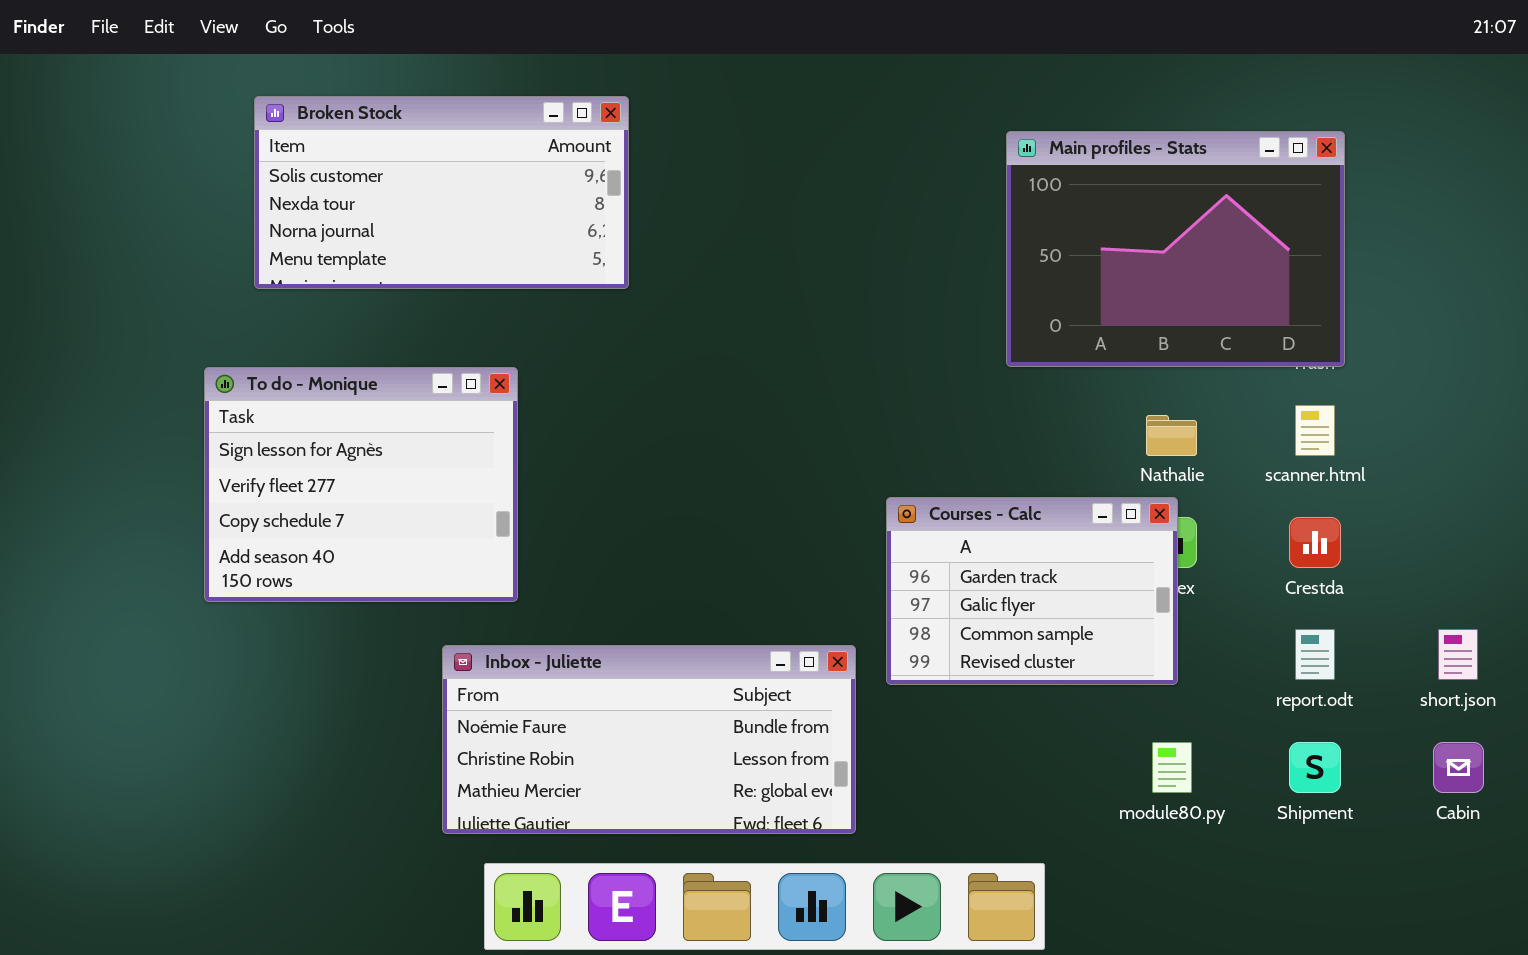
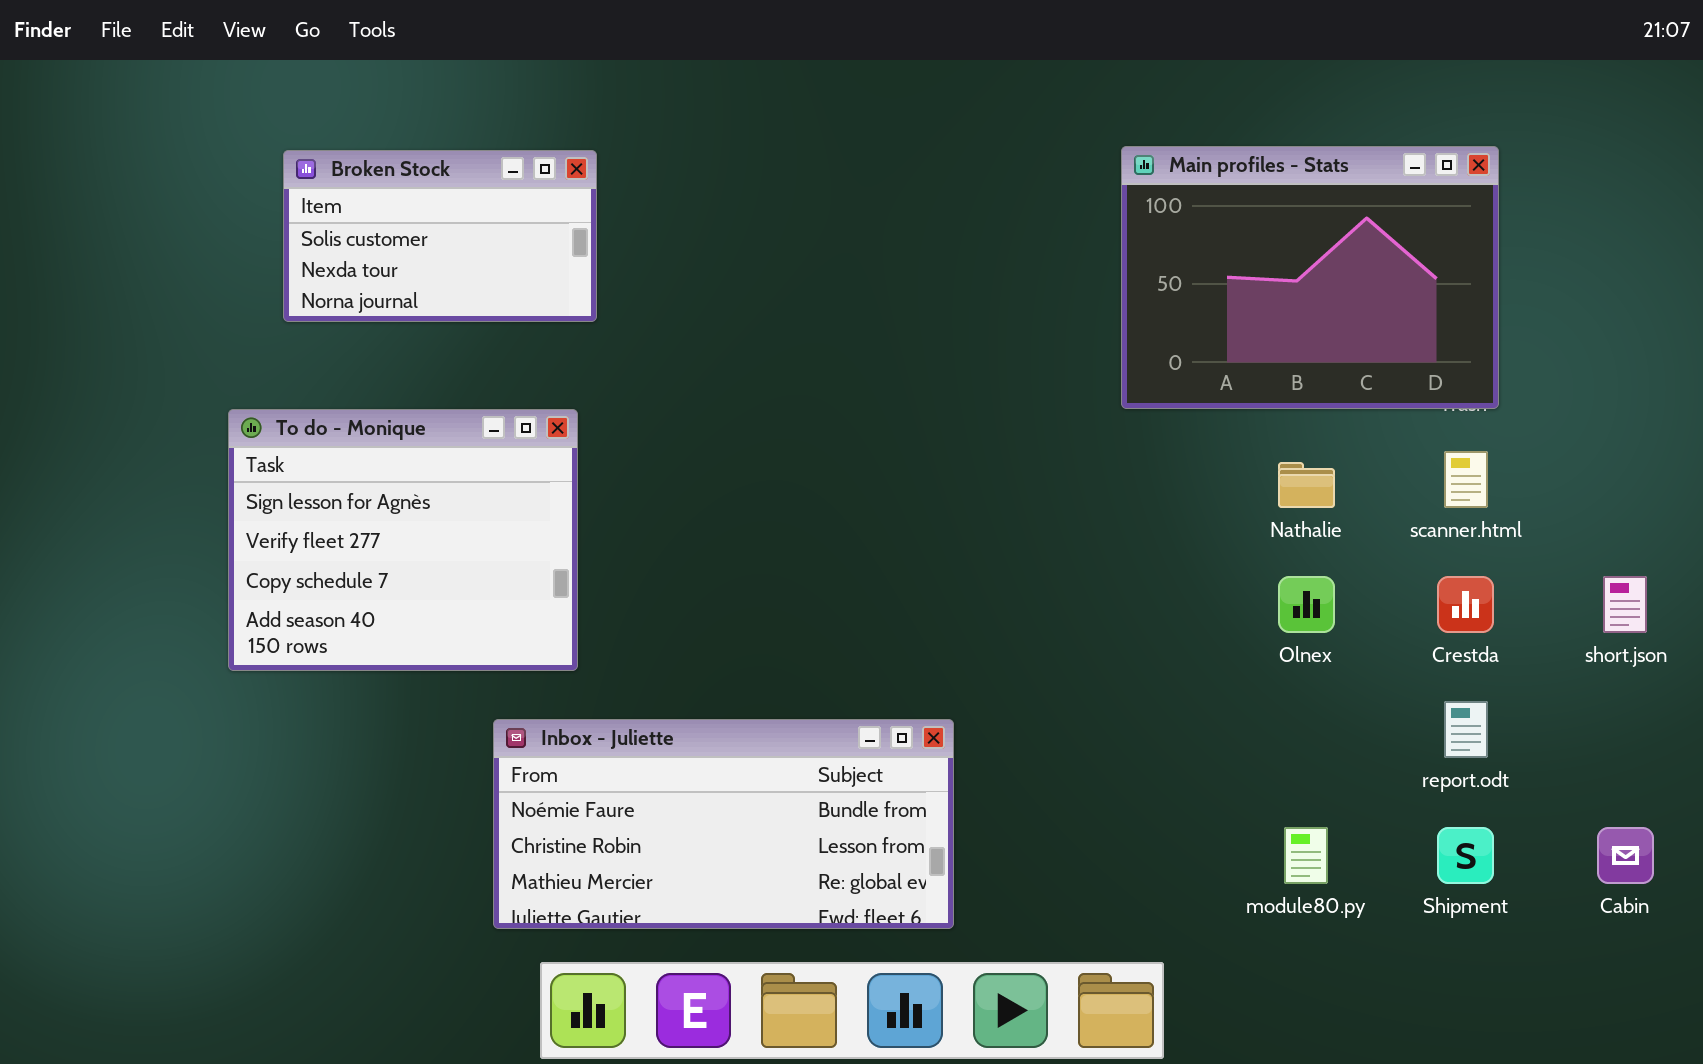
Broken Stock: [254,96,629,289] -> [283,150,597,322], resized
Courses - Calc: [886,497,1178,685] -> none, closed
short.json: [1438,629,1478,680] -> [1603,576,1647,633], moved

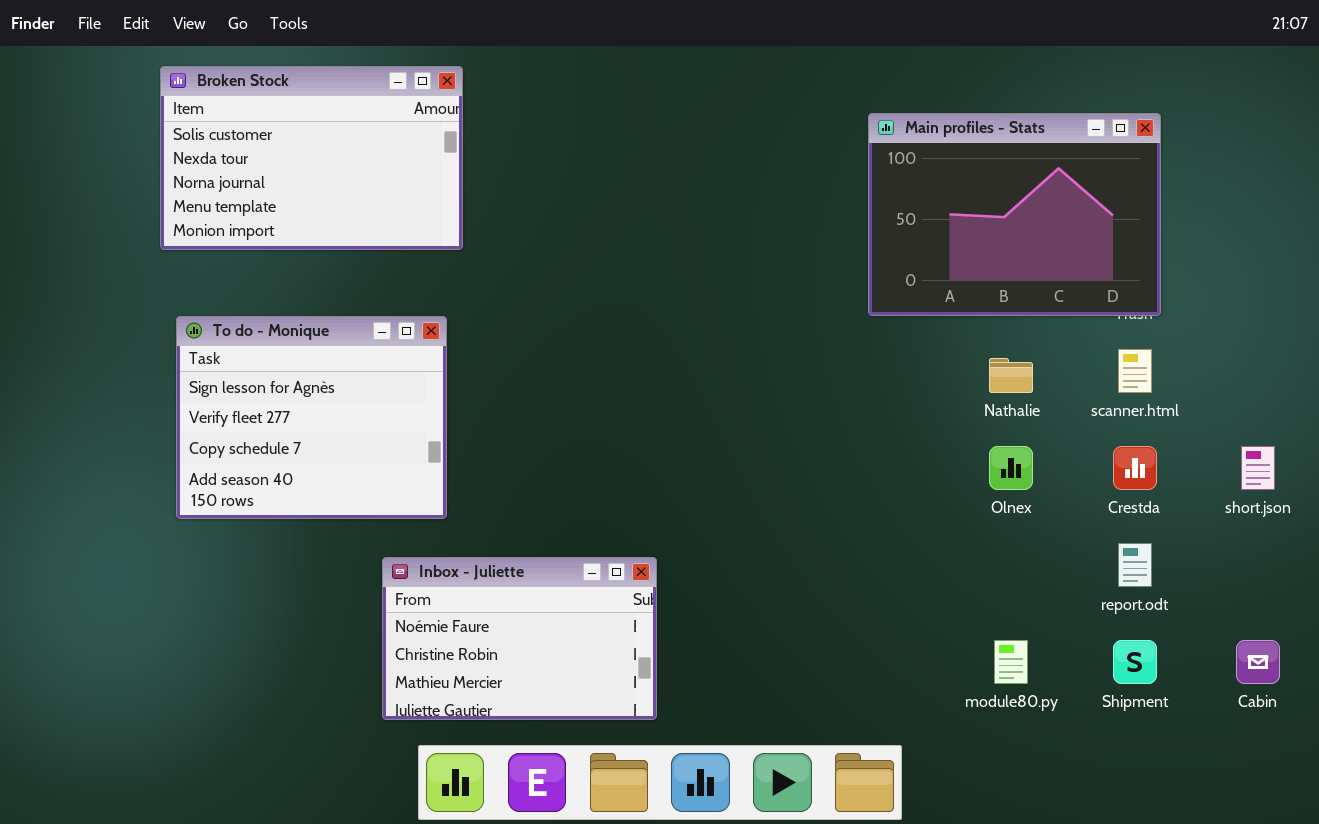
Broken Stock: [283,150,597,322] -> [160,66,463,250], resized
Inbox - Juliette: [493,719,954,929] -> [382,557,657,720], resized

